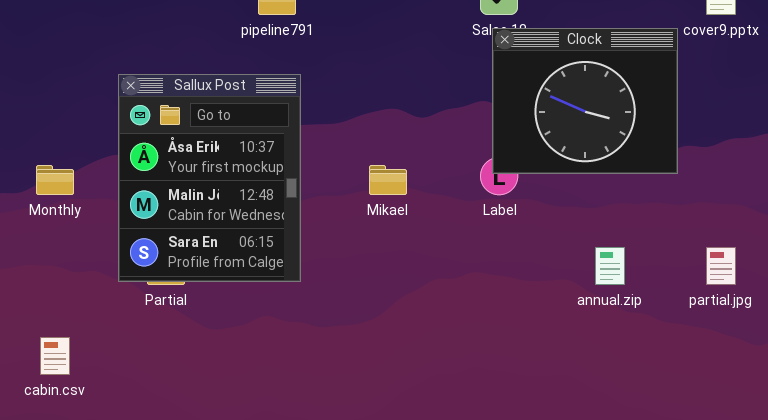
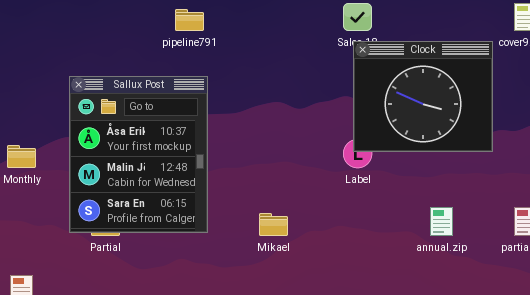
Mikael: [369,165,407,195] -> [259,213,288,236], moved

